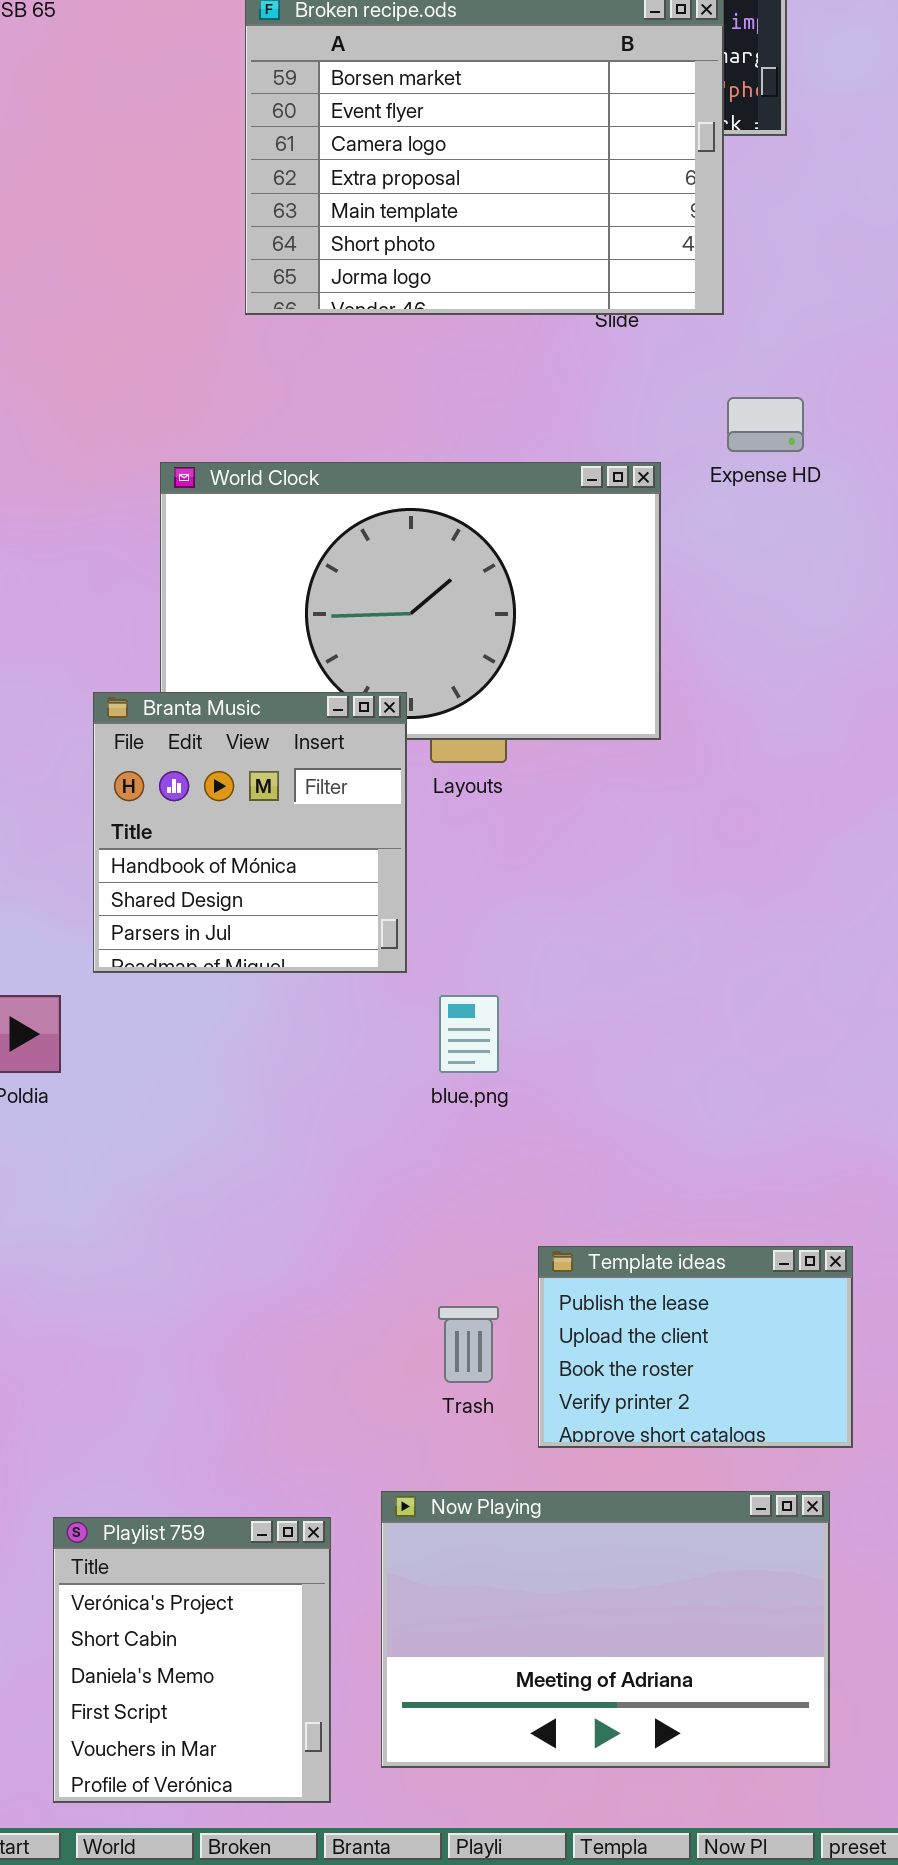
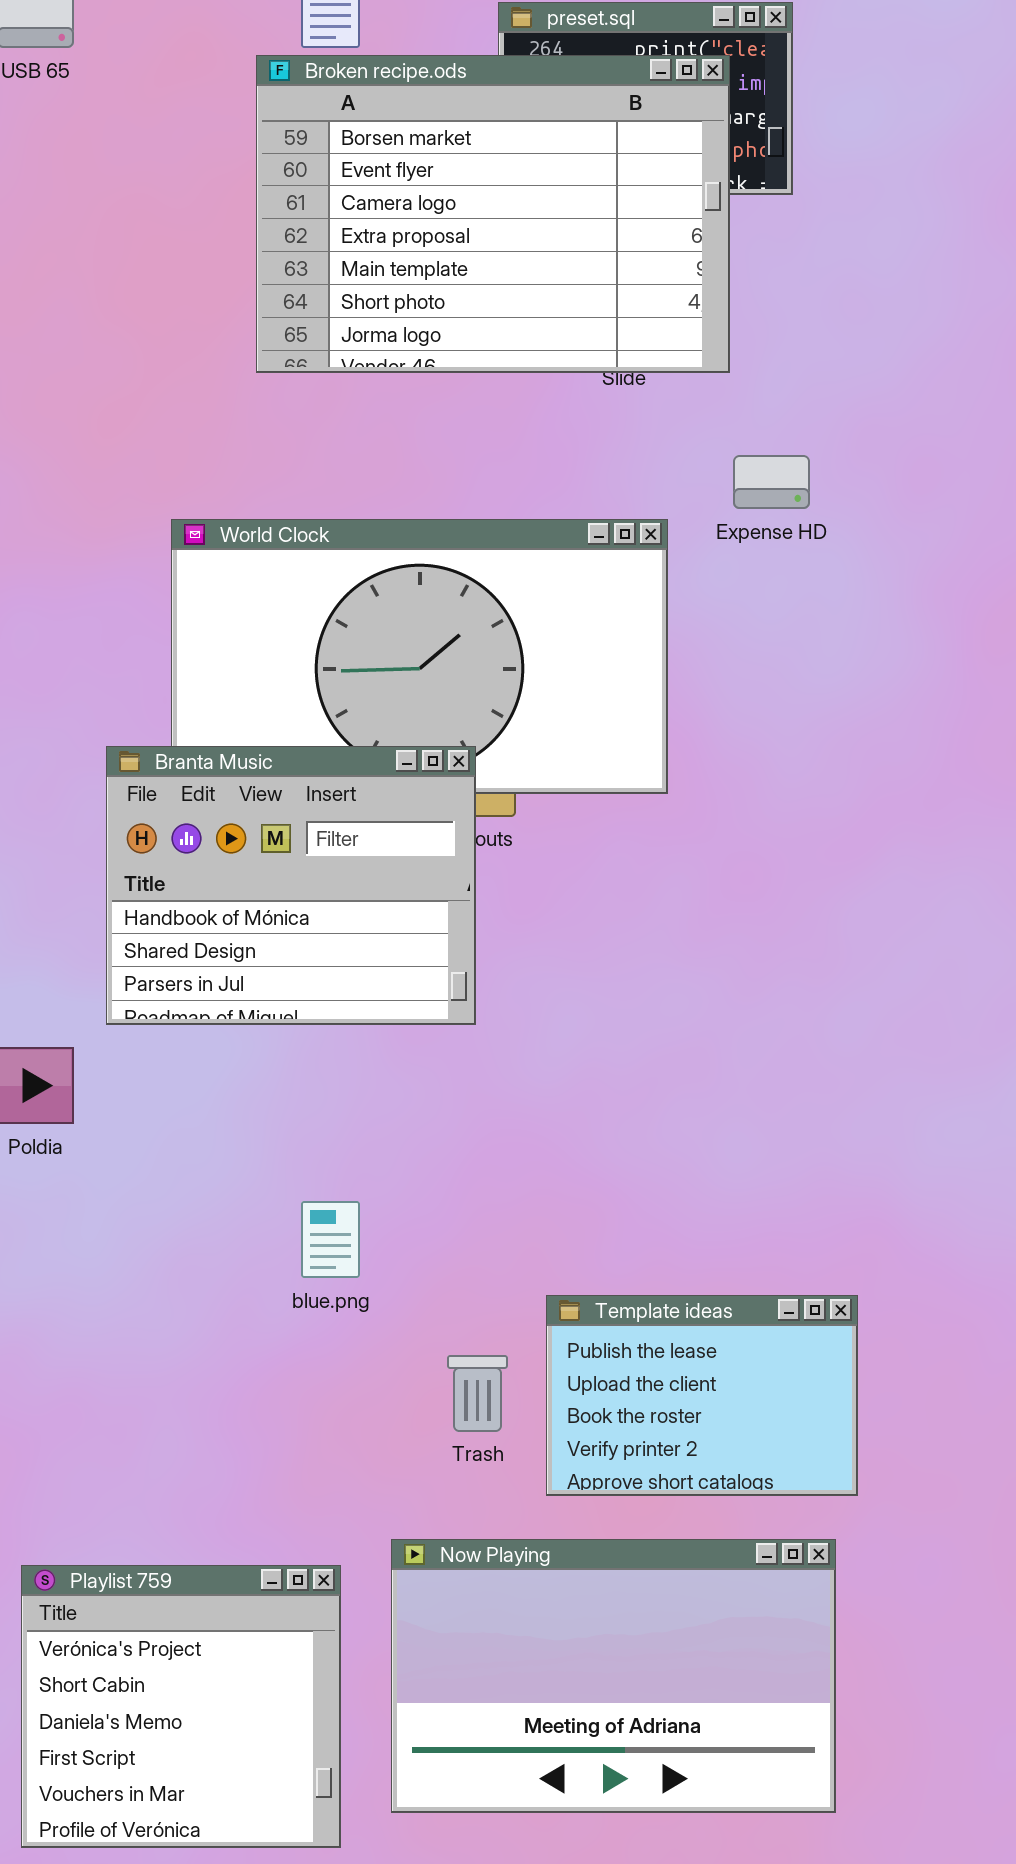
Branta Music: [93,692,407,973] -> [106,746,476,1025], resized
blue.png: [439,995,499,1073] -> [301,1201,360,1278], moved
Playlist 759: [53,1517,331,1803] -> [21,1565,341,1848], resized

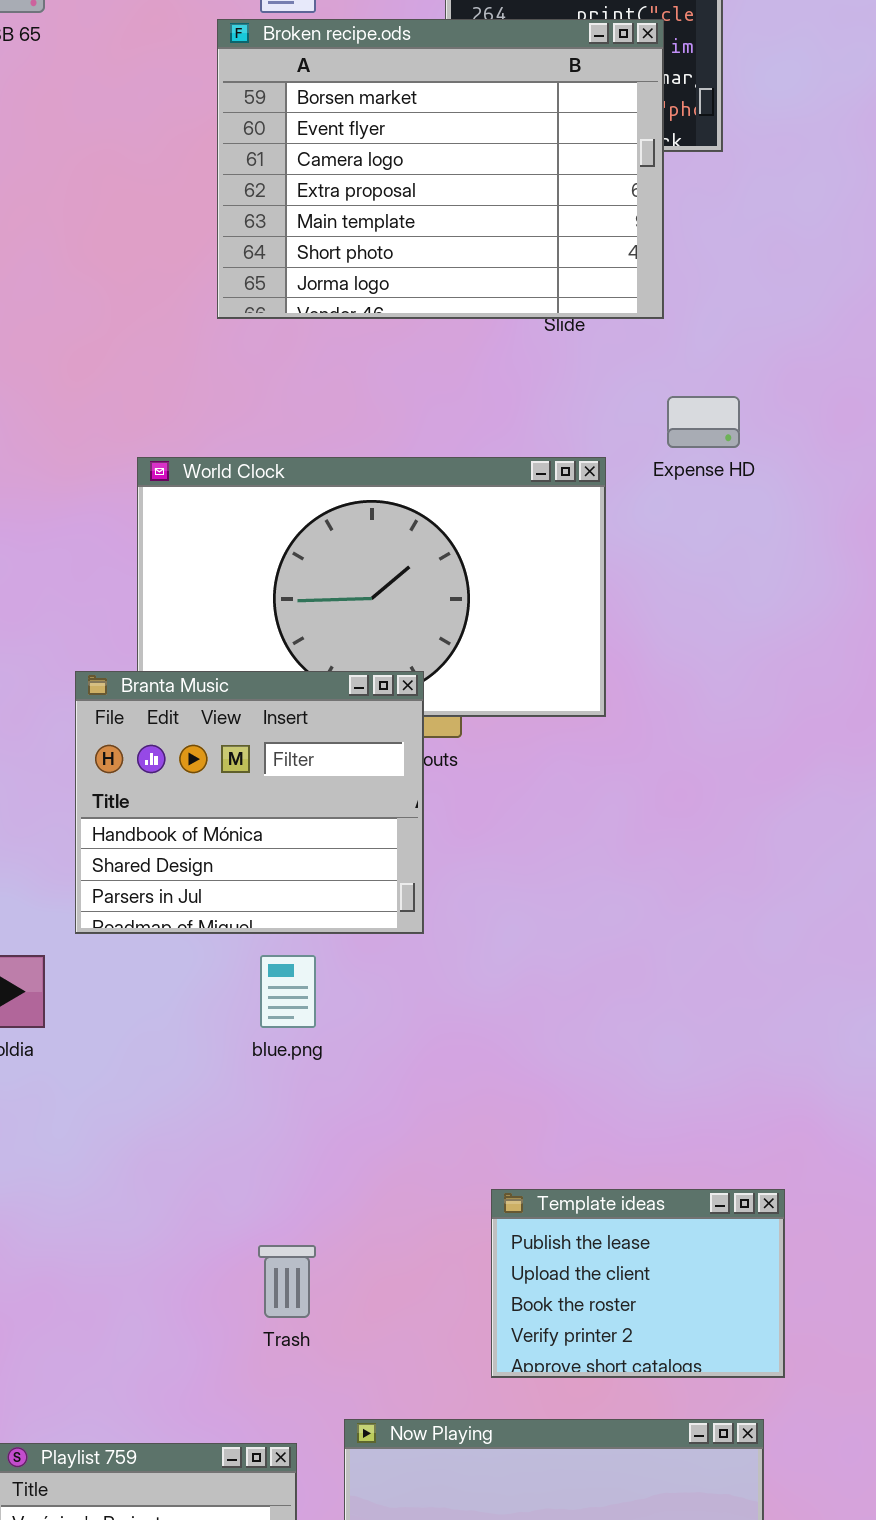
blue.png: [301,1201,360,1278] -> [260,955,316,1028], moved
Trash: [447,1355,508,1432] -> [258,1245,316,1318], moved

